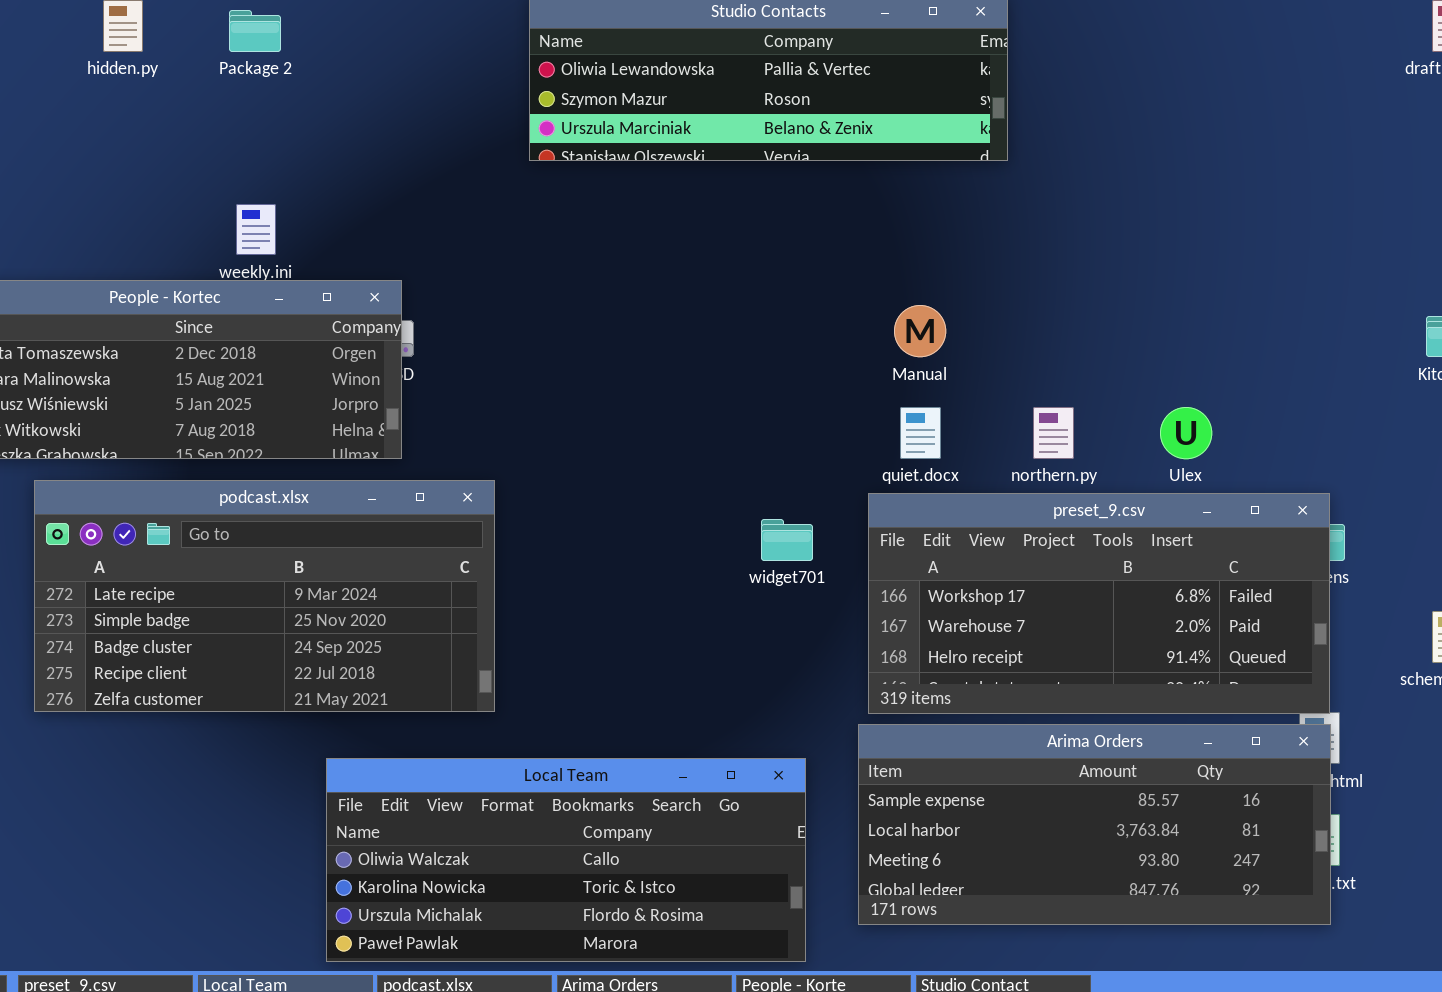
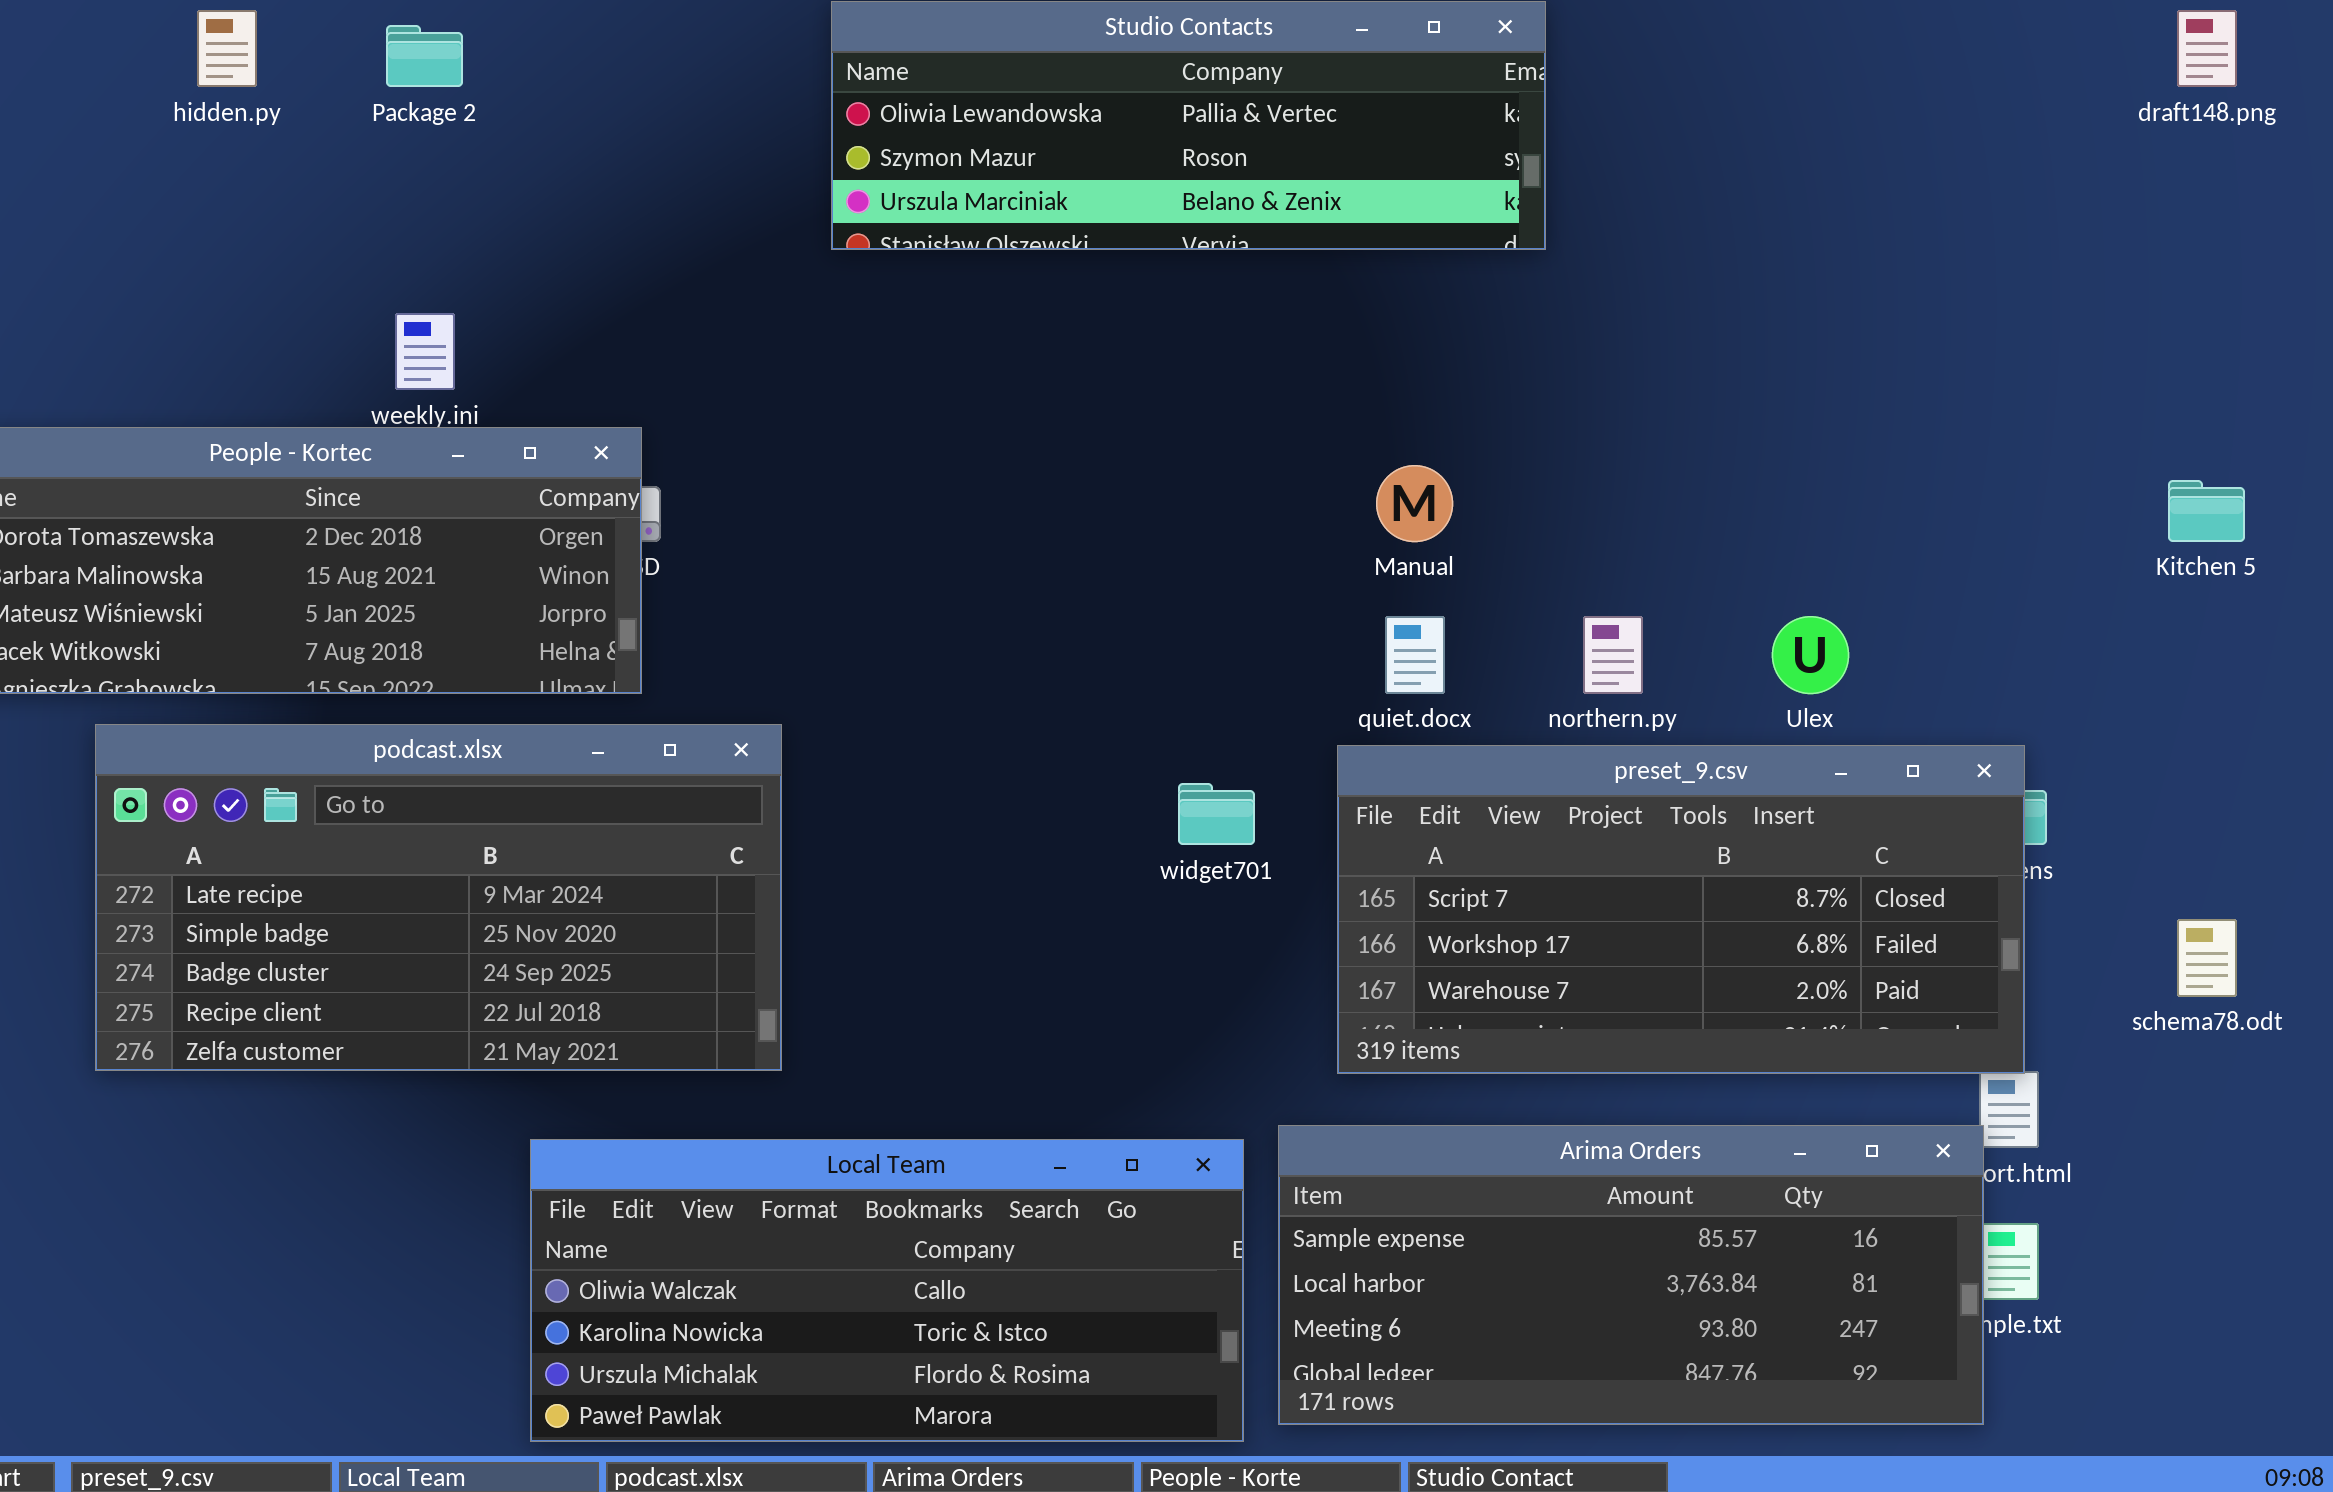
preset_9.csv: [868,493,1330,714] -> [1337,745,2025,1074], scrolled up 1 row
Arima Orders: [858,724,1331,925] -> [1278,1125,1984,1425], moved

